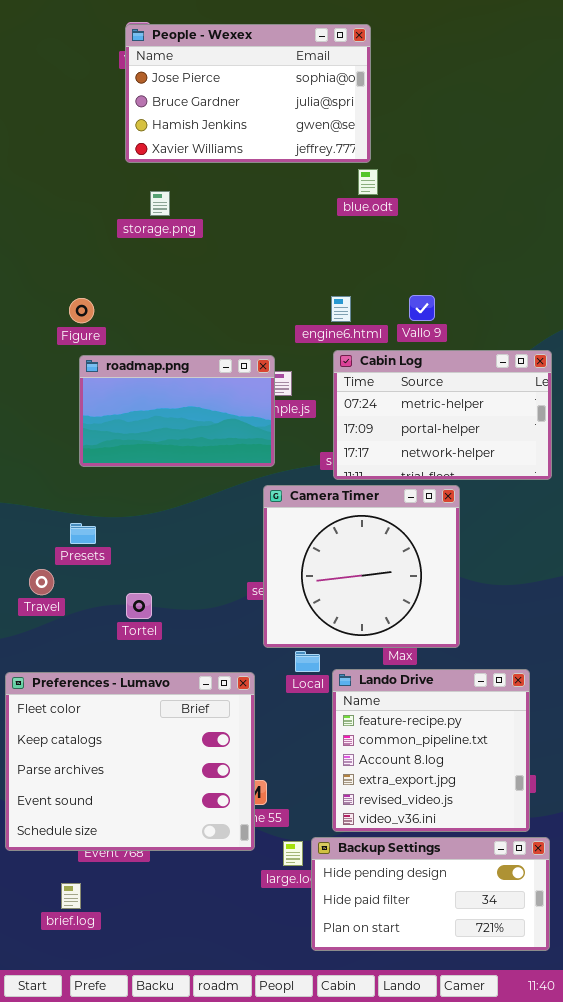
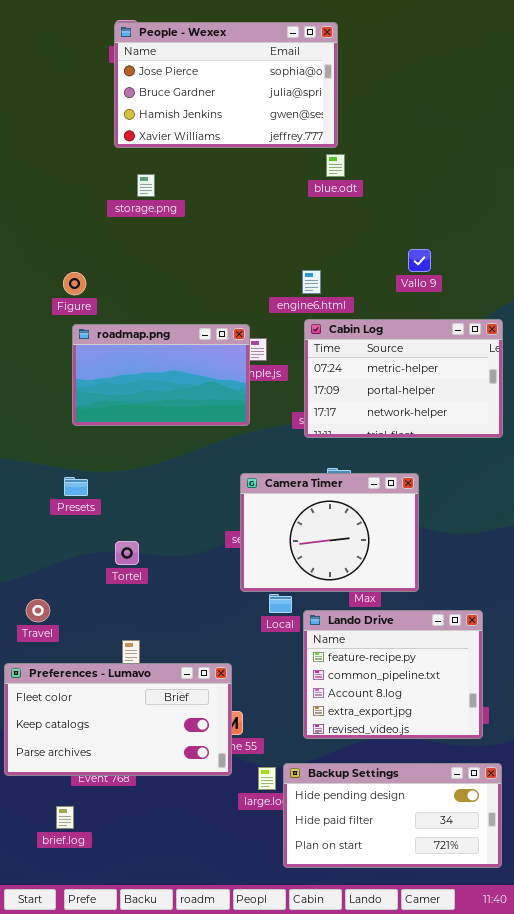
Vallo 9: [409,295,435,321] -> [408,249,431,272], moved
Camera Timer: [263,485,460,648] -> [240,473,419,592], resized
Travel: [29,569,54,595] -> [26,599,50,622], moved
Lando Drive: [332,669,530,832] -> [303,610,483,739], resized
Preferences - Lumavo: [5,672,255,851] -> [4,663,232,776], resized

